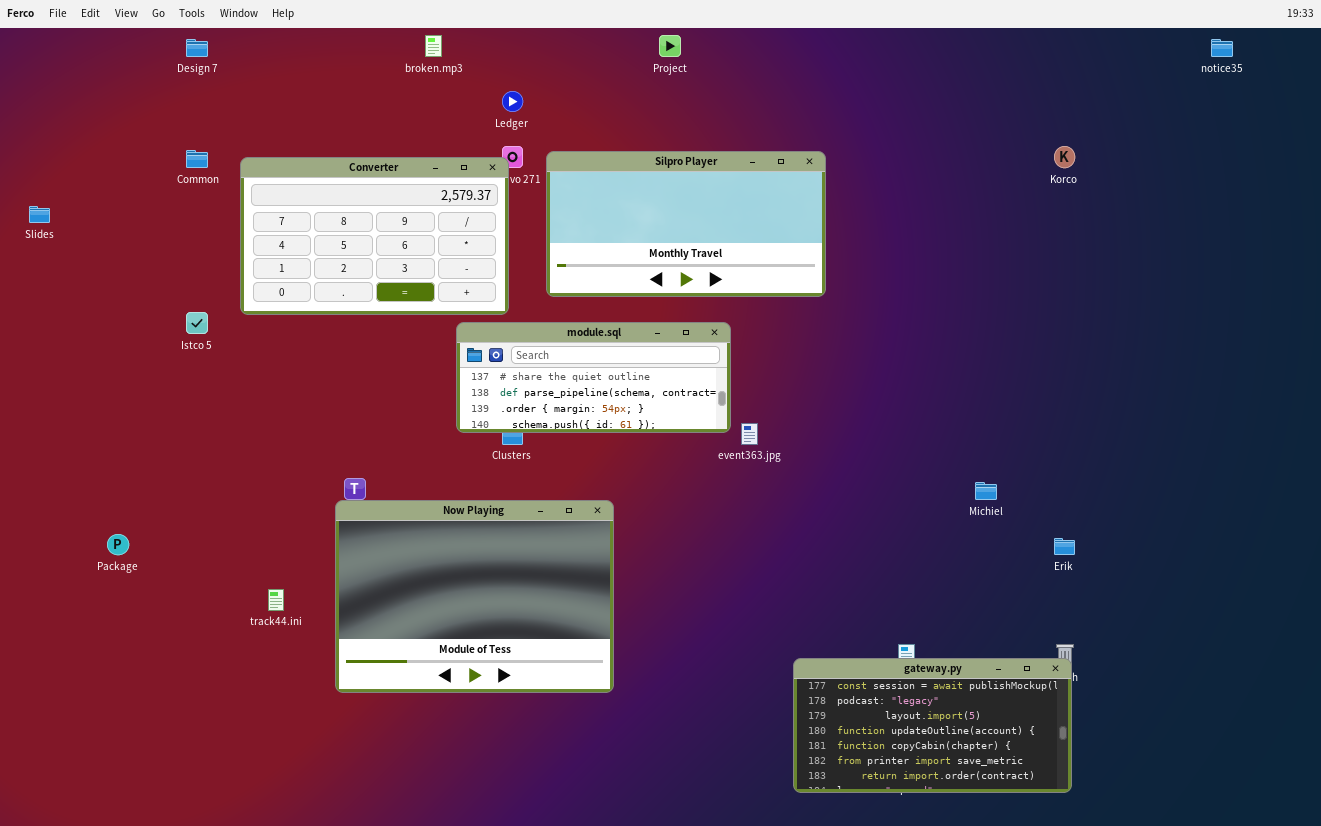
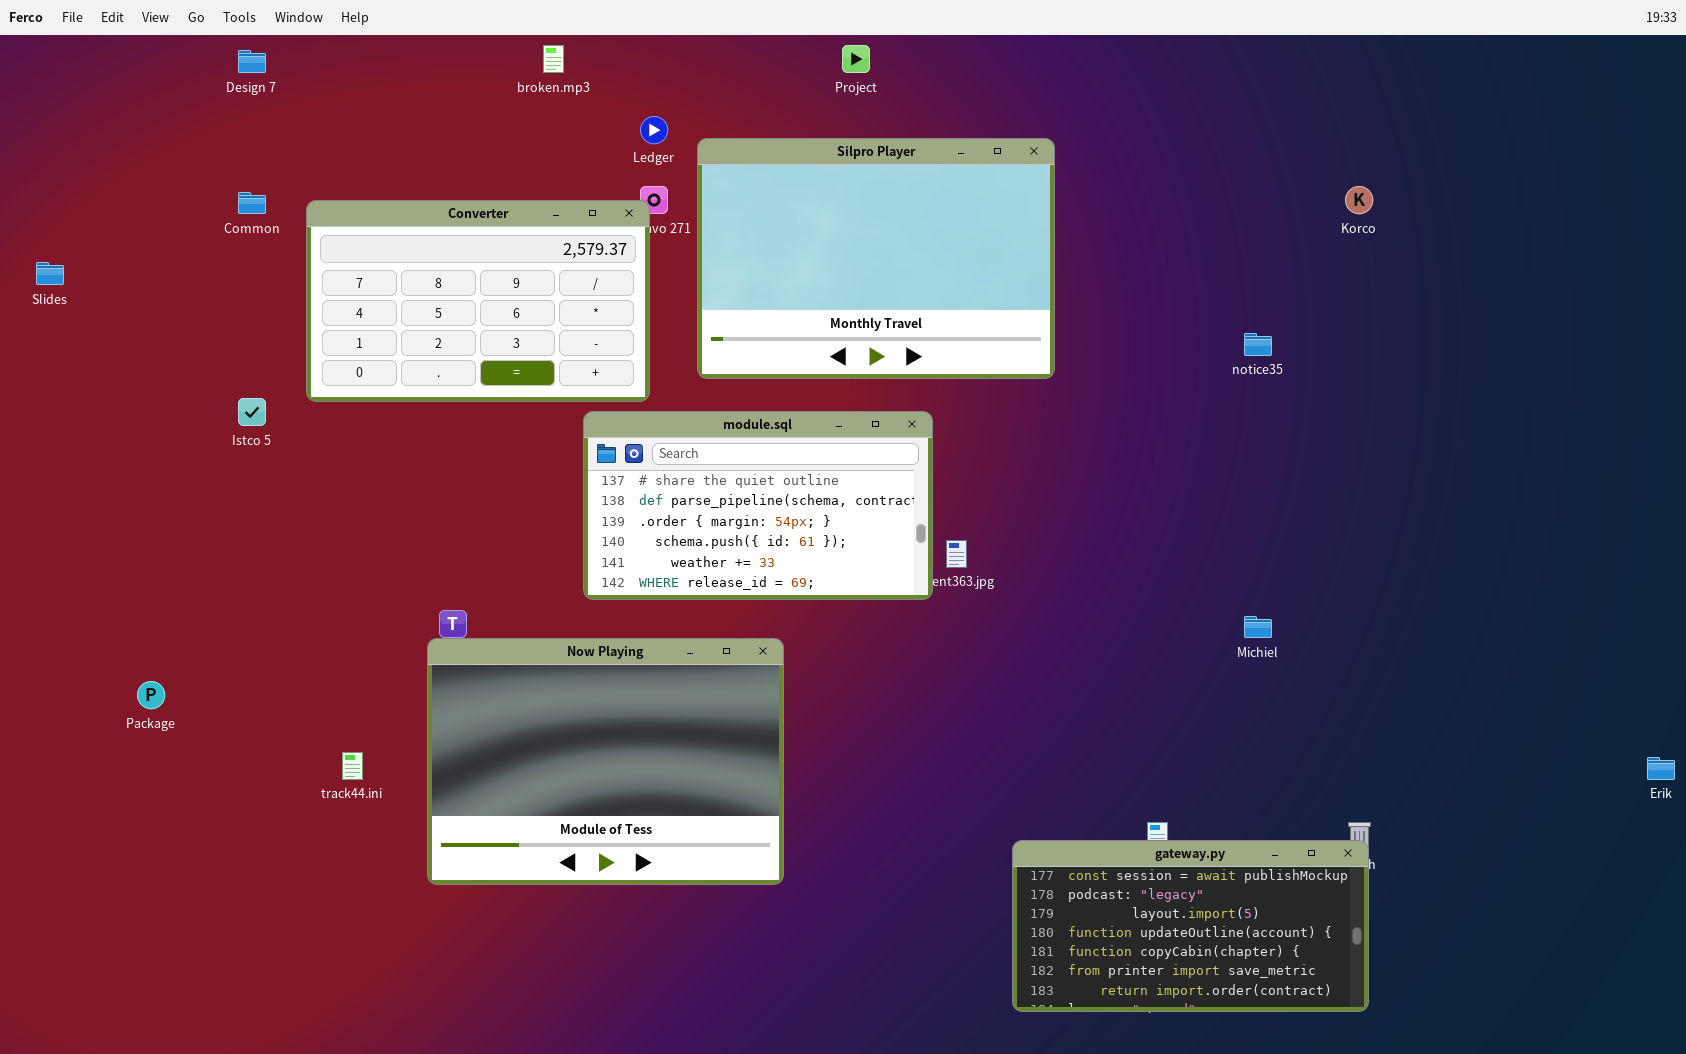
notice35: [1211,39,1233,57] -> [1244,333,1272,356], moved
Silpro Player: [546,151,826,297] -> [697,138,1055,379], resized
module.sql: [456,322,731,433] -> [583,411,933,600], resized
Erik: [1054,538,1075,555] -> [1647,757,1675,780], moved

